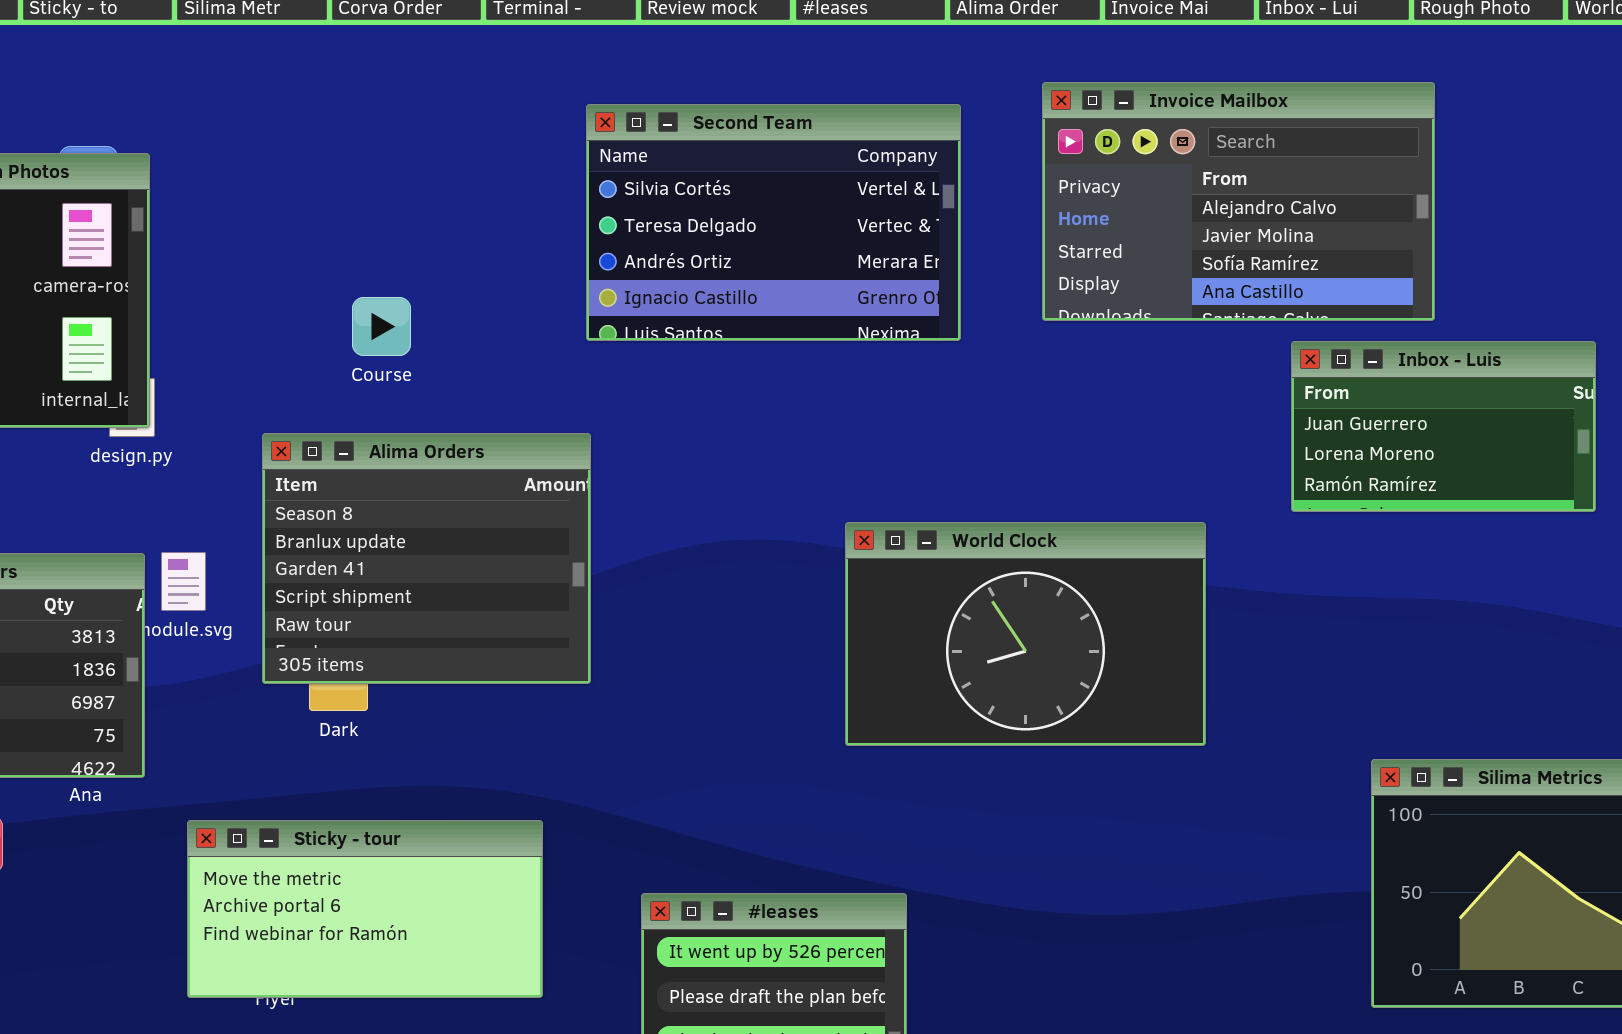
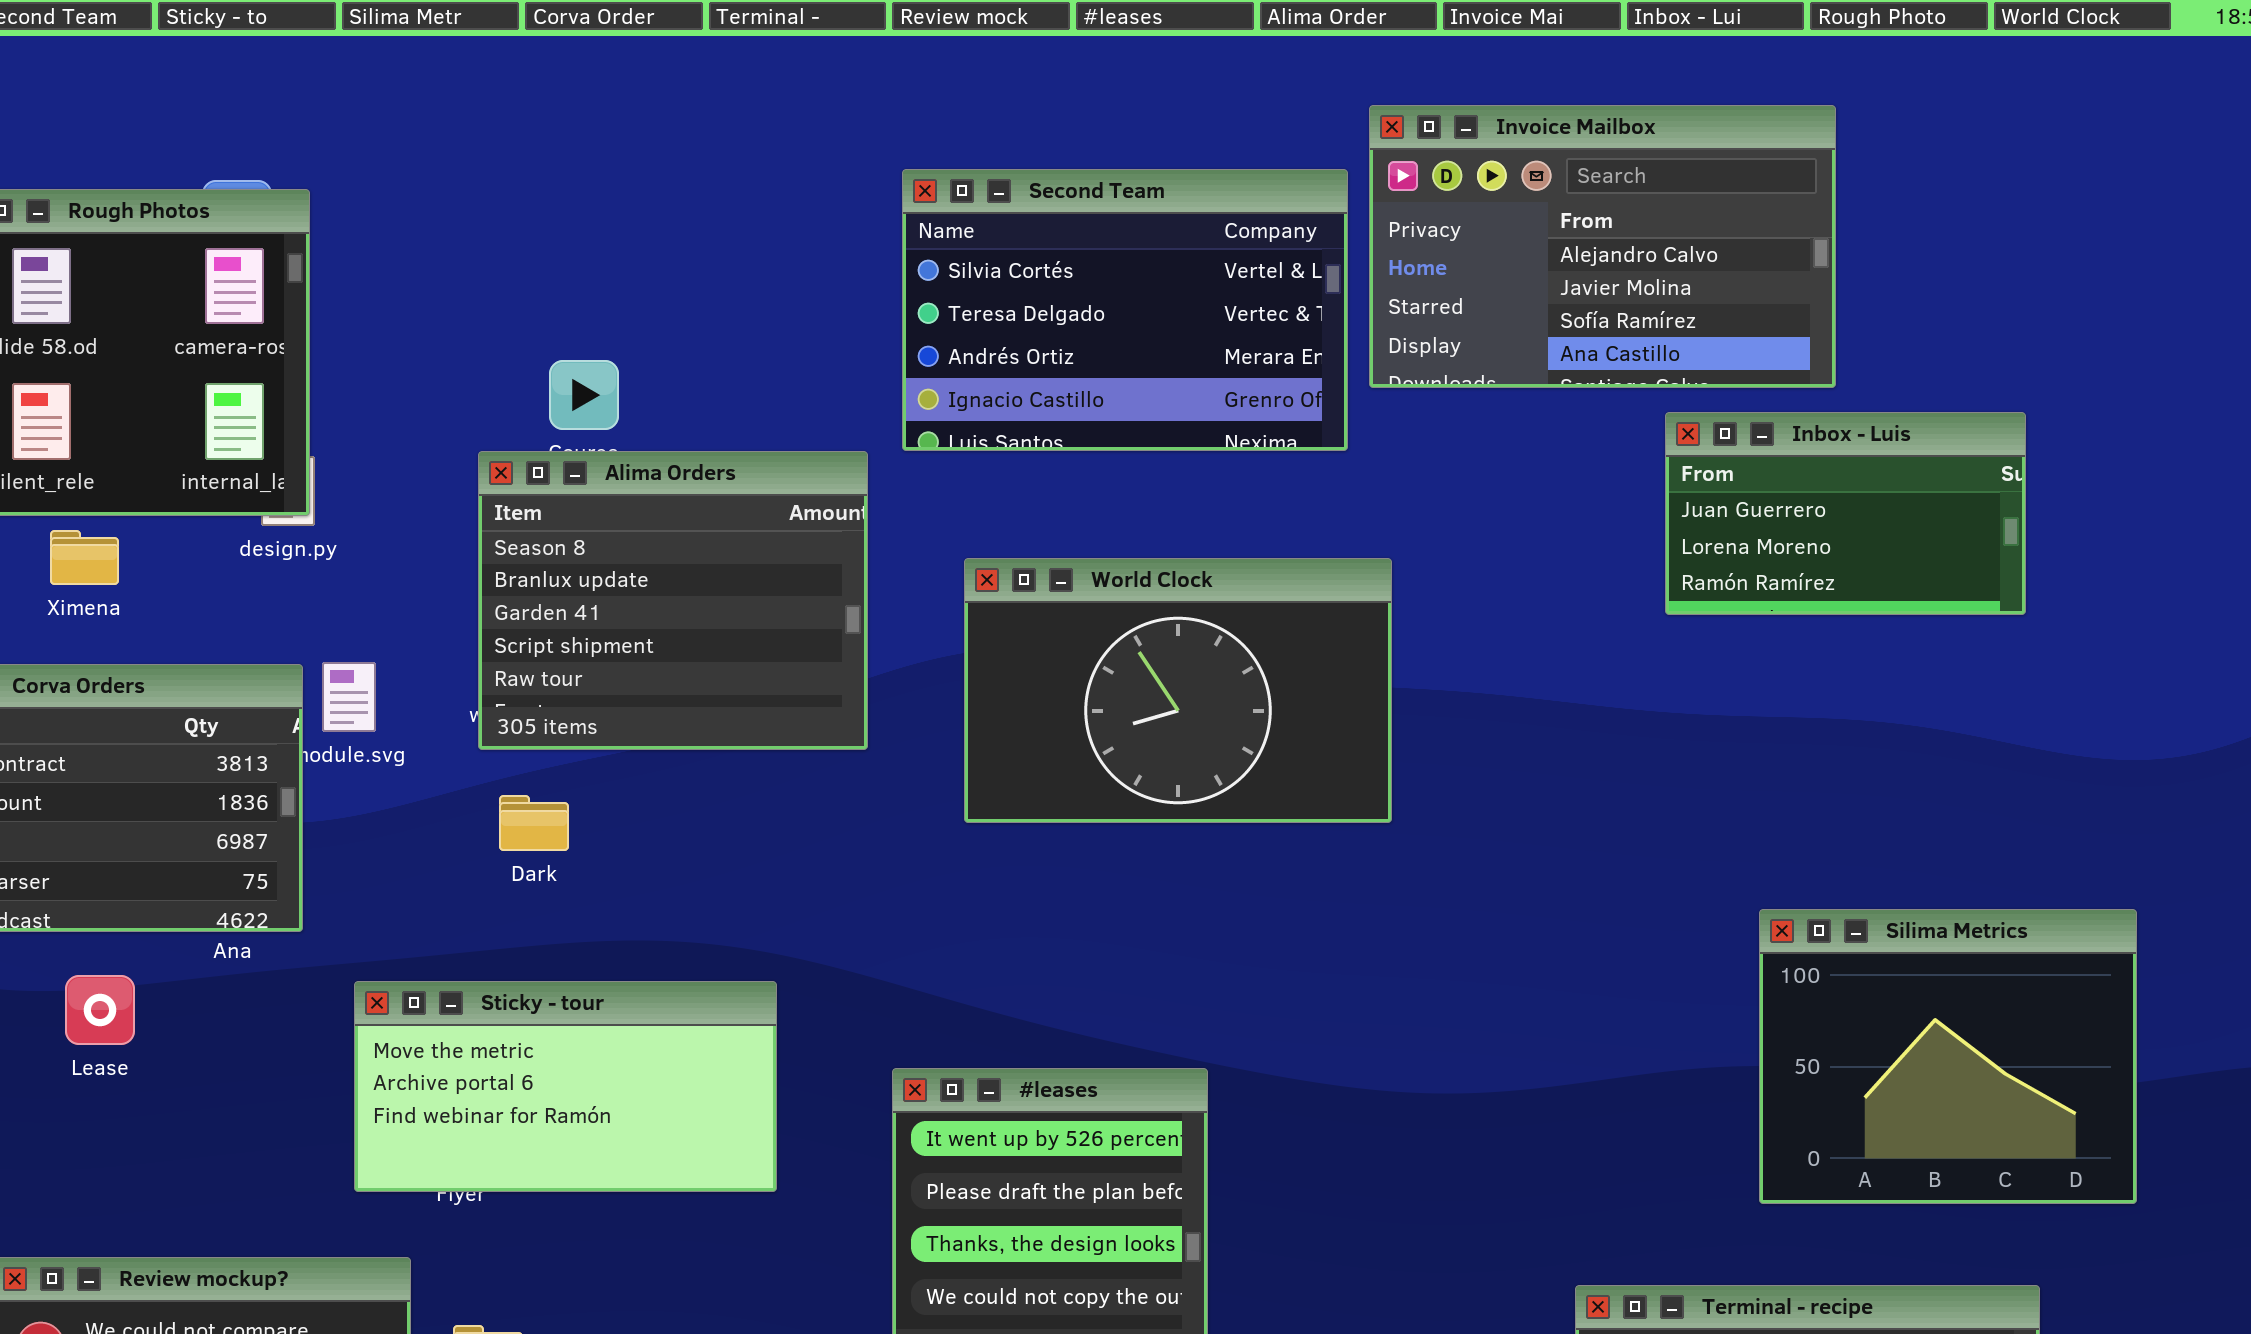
Second Team: [586,104,961,341] -> [902,169,1348,451], moved
Alima Orders: [262,433,591,684] -> [478,451,868,750], moved
World Clock: [845,522,1206,746] -> [964,558,1392,823], moved

